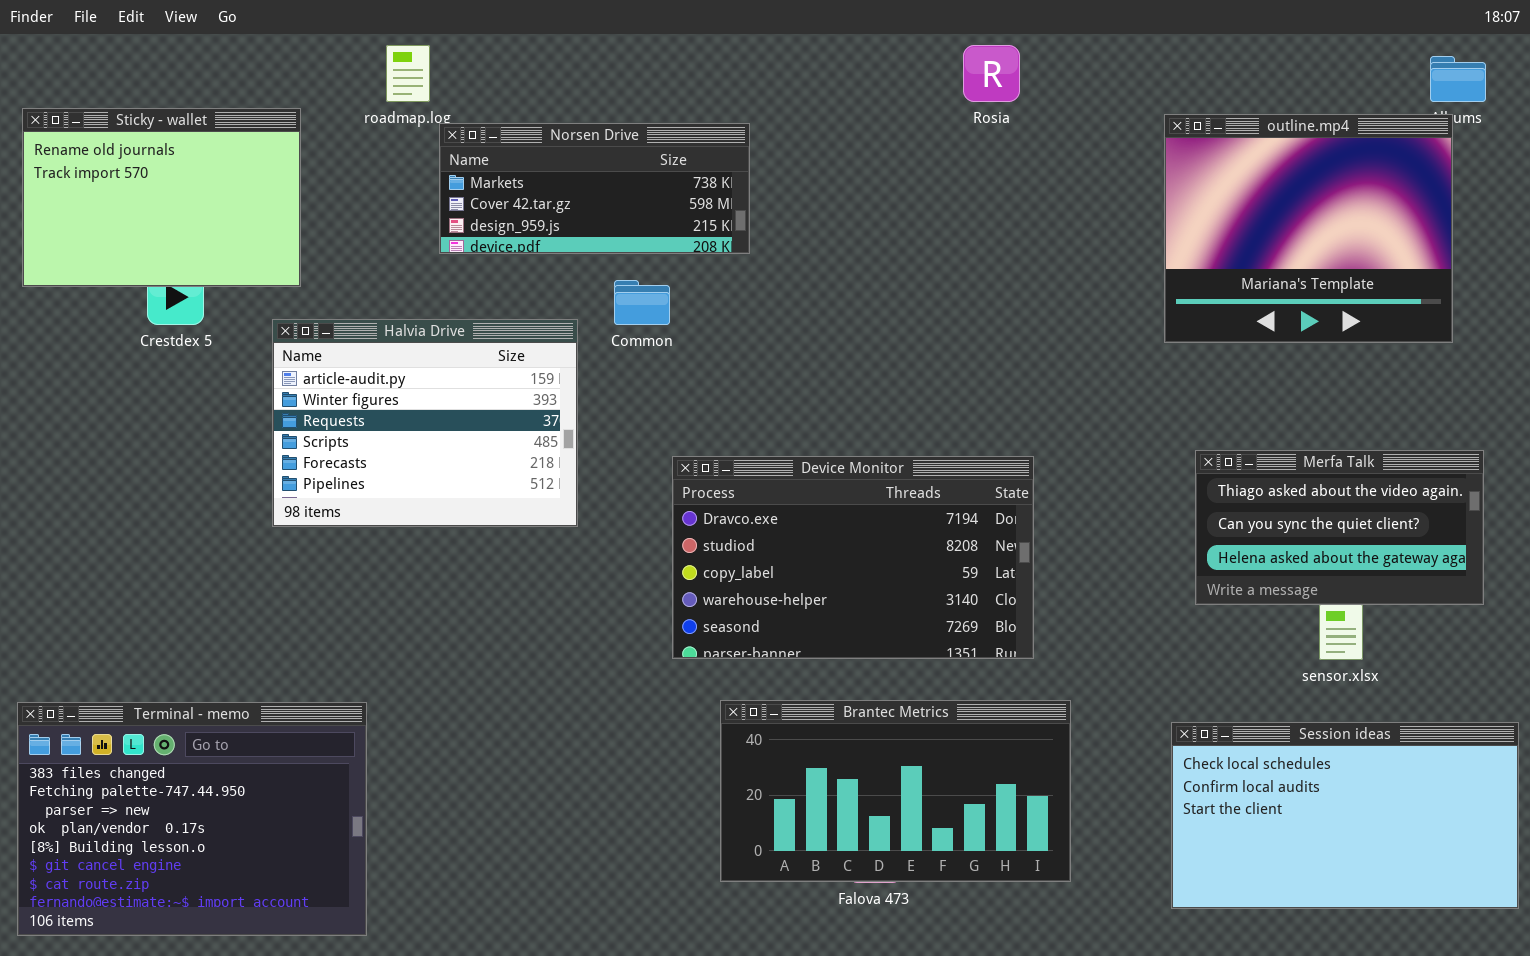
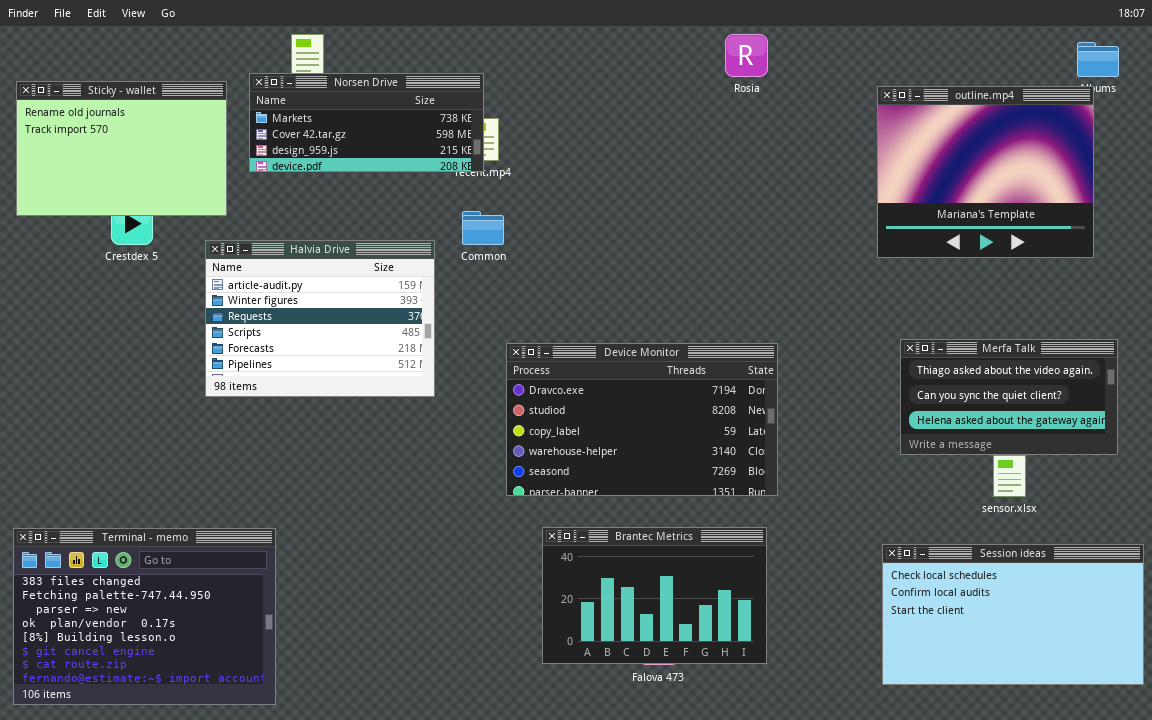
Norsen Drive: [439,123,750,254] -> [249,73,484,172], moved
Brantec Metrics: [720,700,1071,882] -> [542,527,767,664], resized

